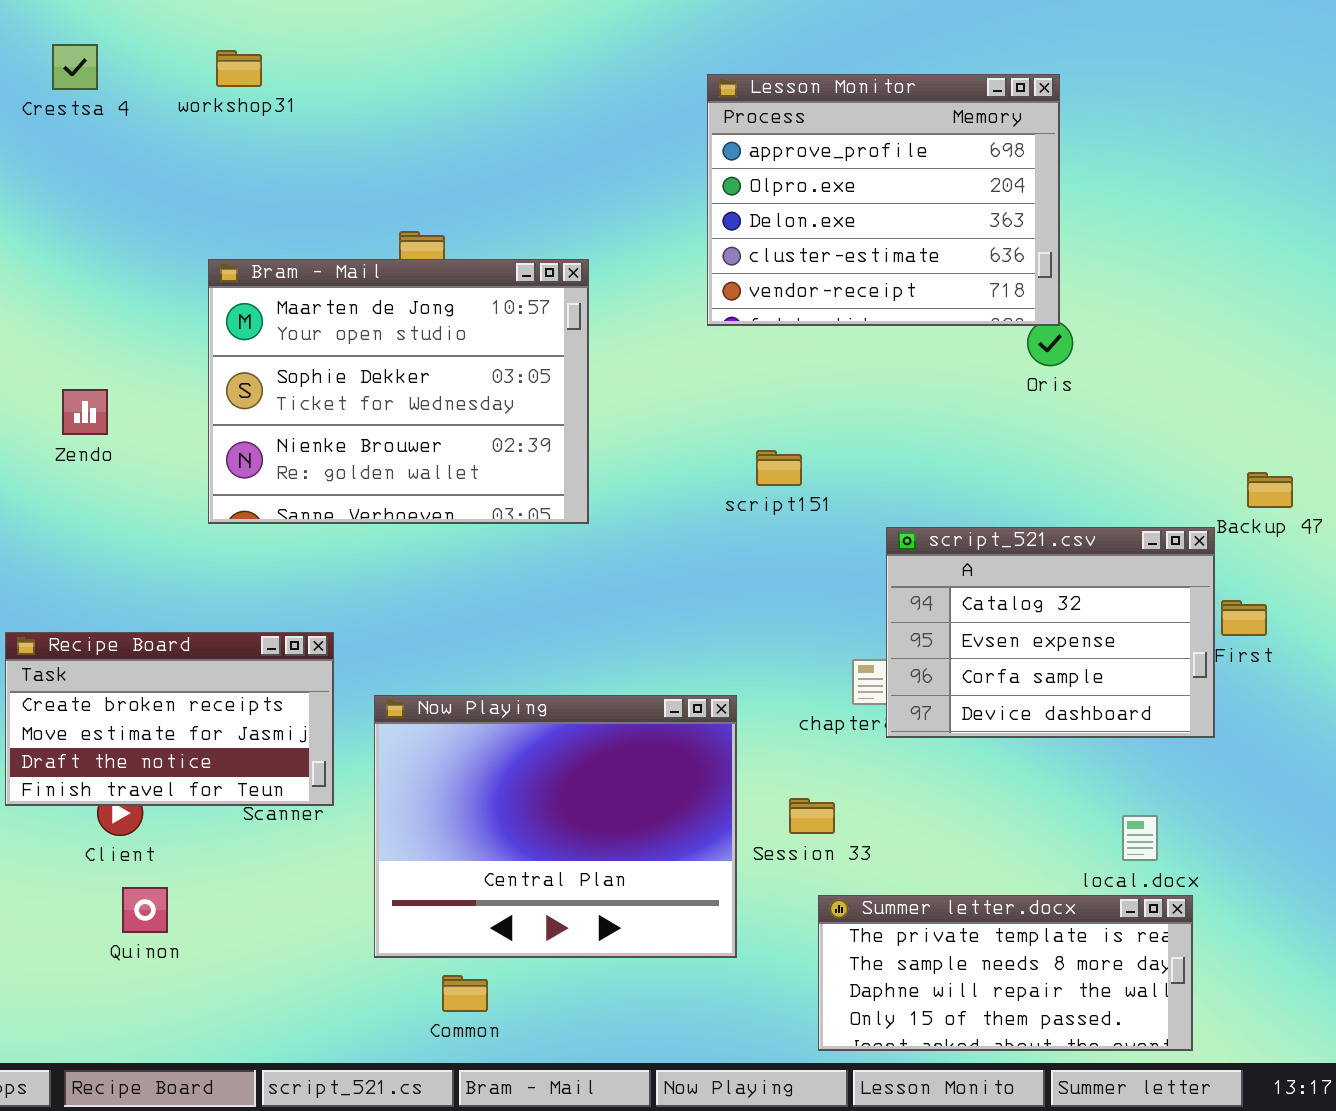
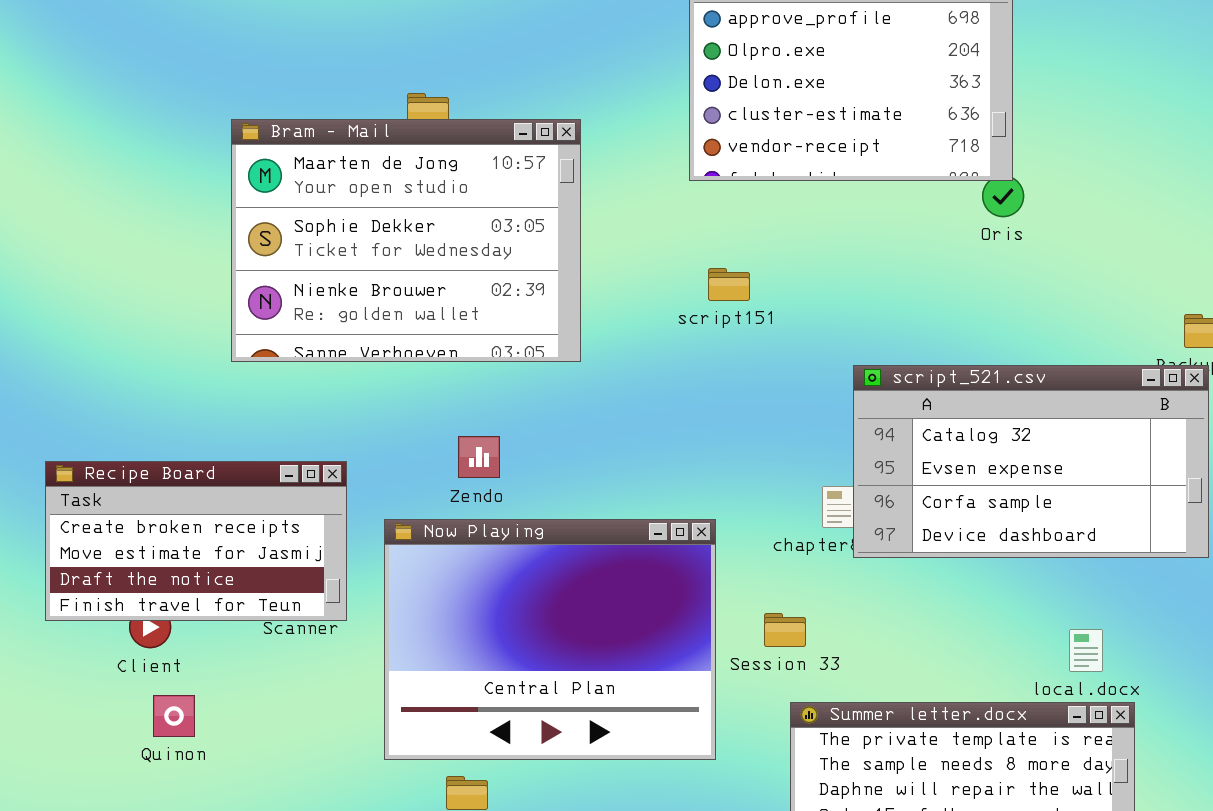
Zendo: [62,389,108,435] -> [458,436,500,478], moved
script151: [756,450,802,486] -> [708,268,750,301], moved
script_521.csv: [886,527,1215,738] -> [853,365,1209,558], resized

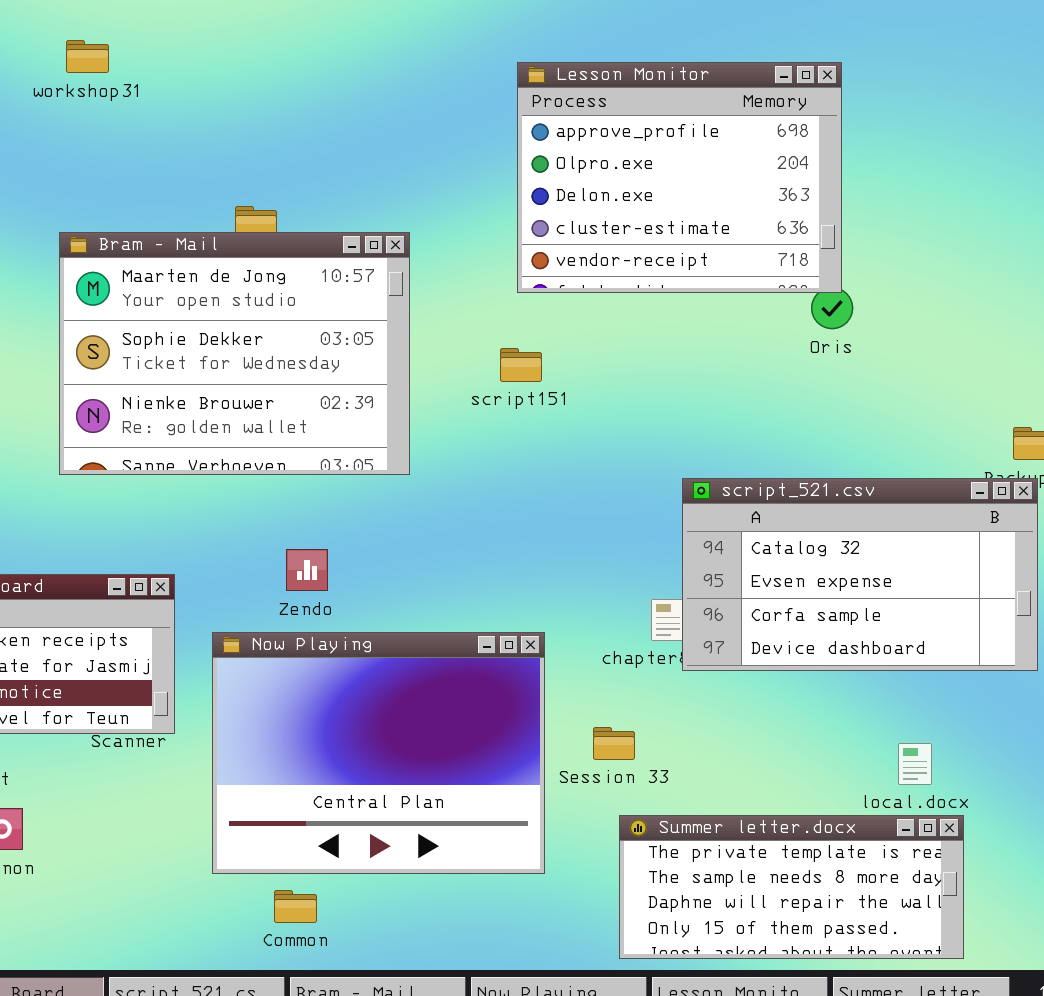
script151: [708,268,750,301] -> [500,348,542,382], moved

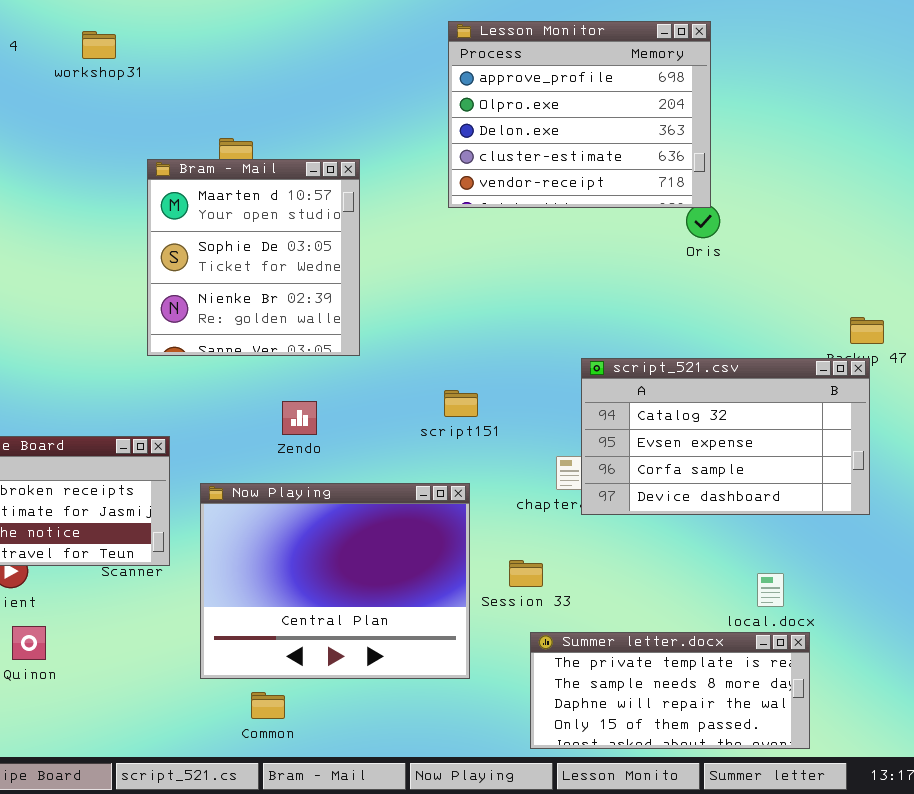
workshop31: [66,40,109,73] -> [82,31,116,59], moved
Bram - Mail: [59,232,410,475] -> [147,159,360,356], resized
script151: [500,348,542,382] -> [444,390,478,417], moved
Zendo: [286,549,328,591] -> [282,401,317,435], moved

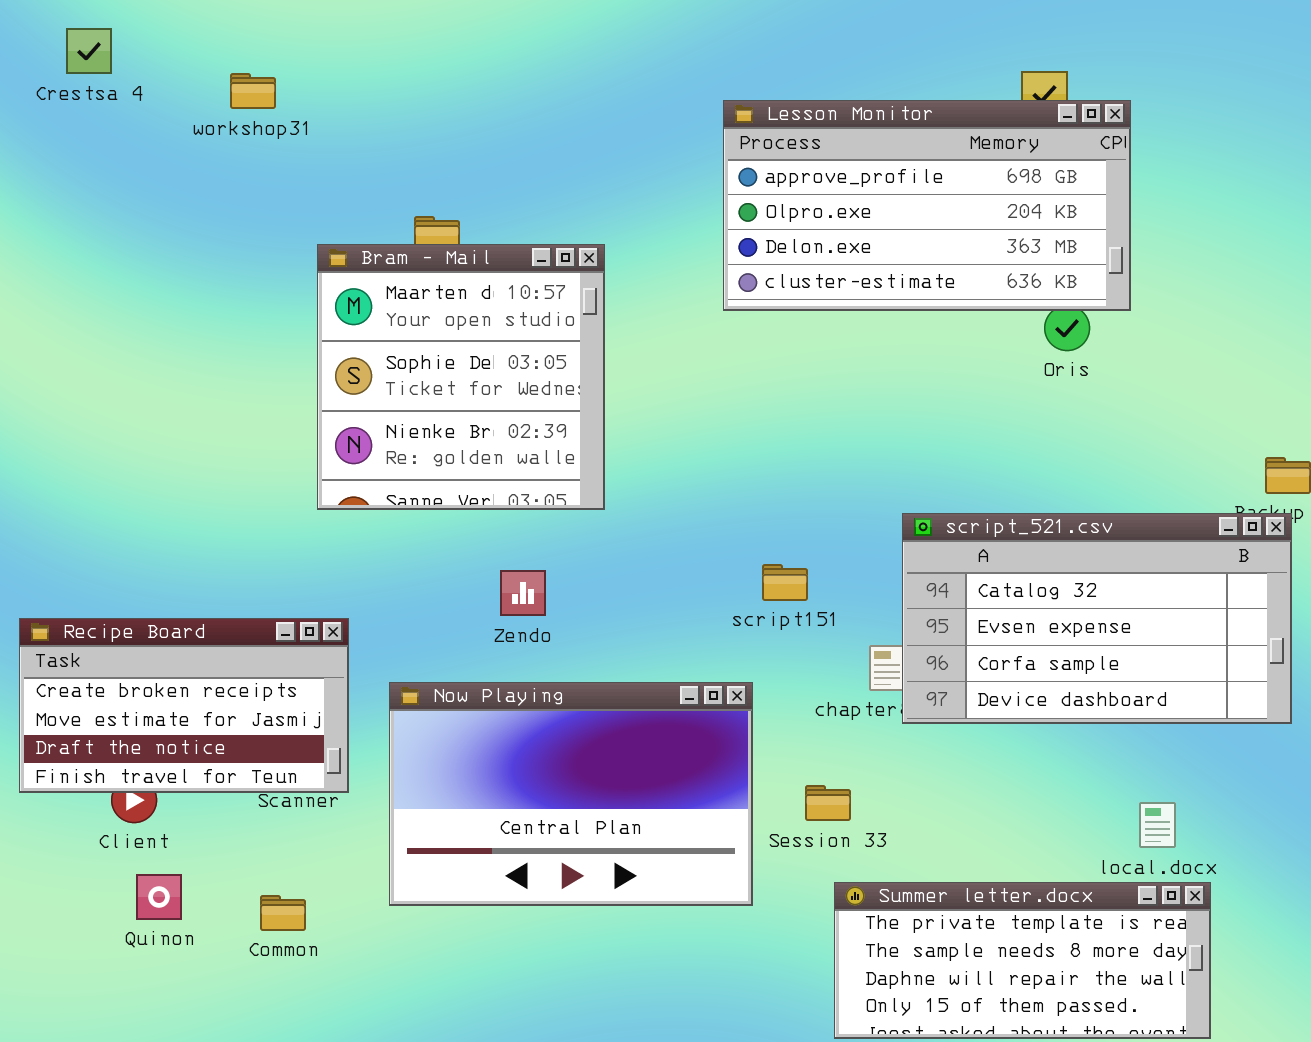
Lesson Monitor: [448,21,711,208] -> [723,100,1131,311], resized
script151: [444,390,478,417] -> [762,564,808,601], moved
Now Playing: [200,483,470,679] -> [389,682,753,906], resized
Common: [251,692,285,719] -> [260,895,306,931], moved

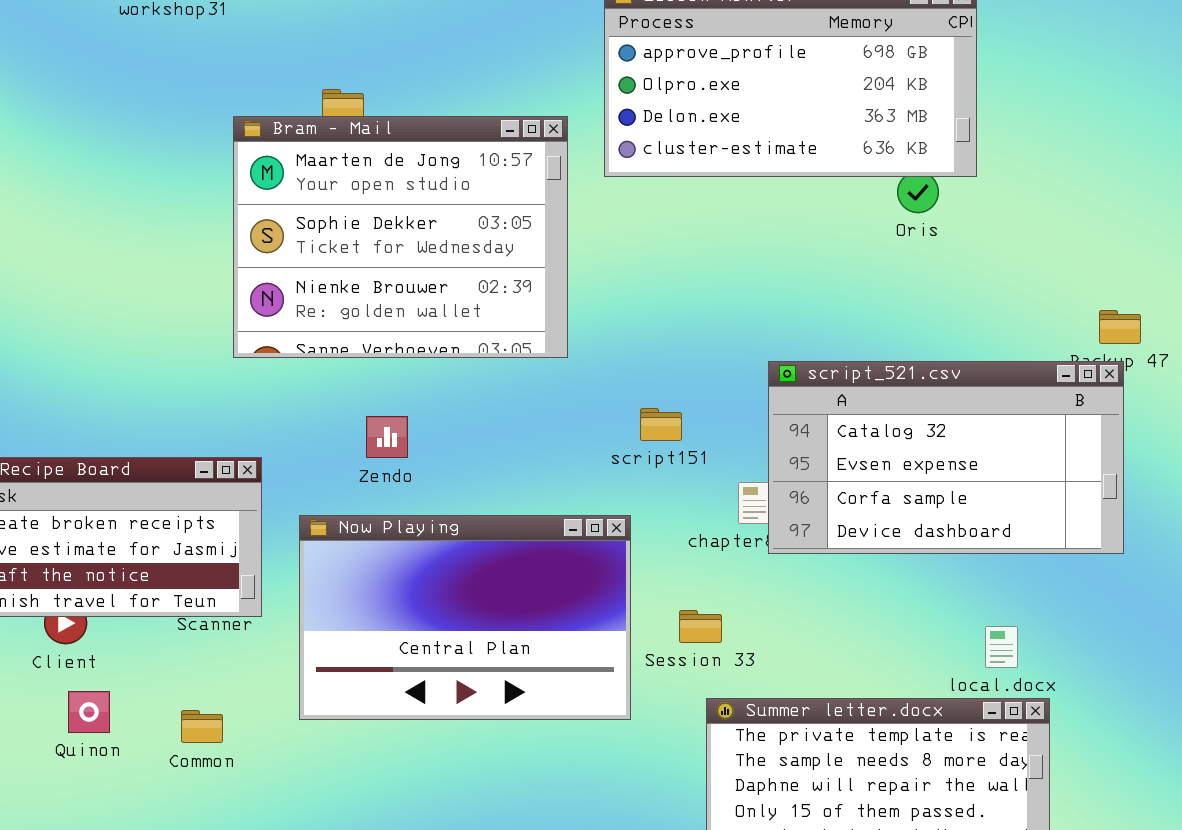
Bram - Mail: [317,244,605,510] -> [233,116,568,358], resized
Zendo: [500,570,546,616] -> [366,416,408,458], moved

